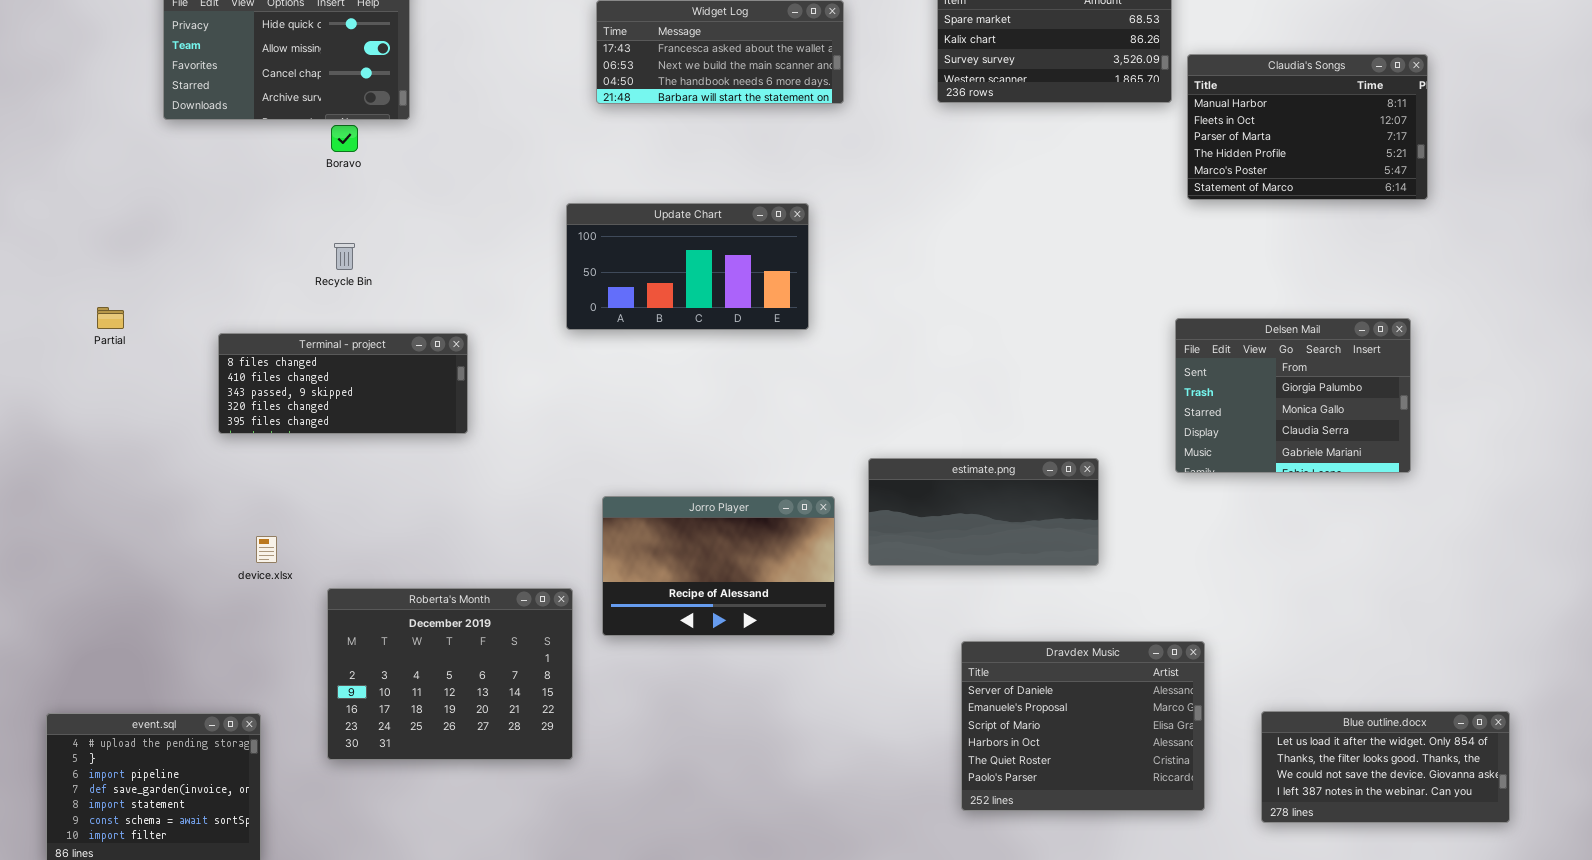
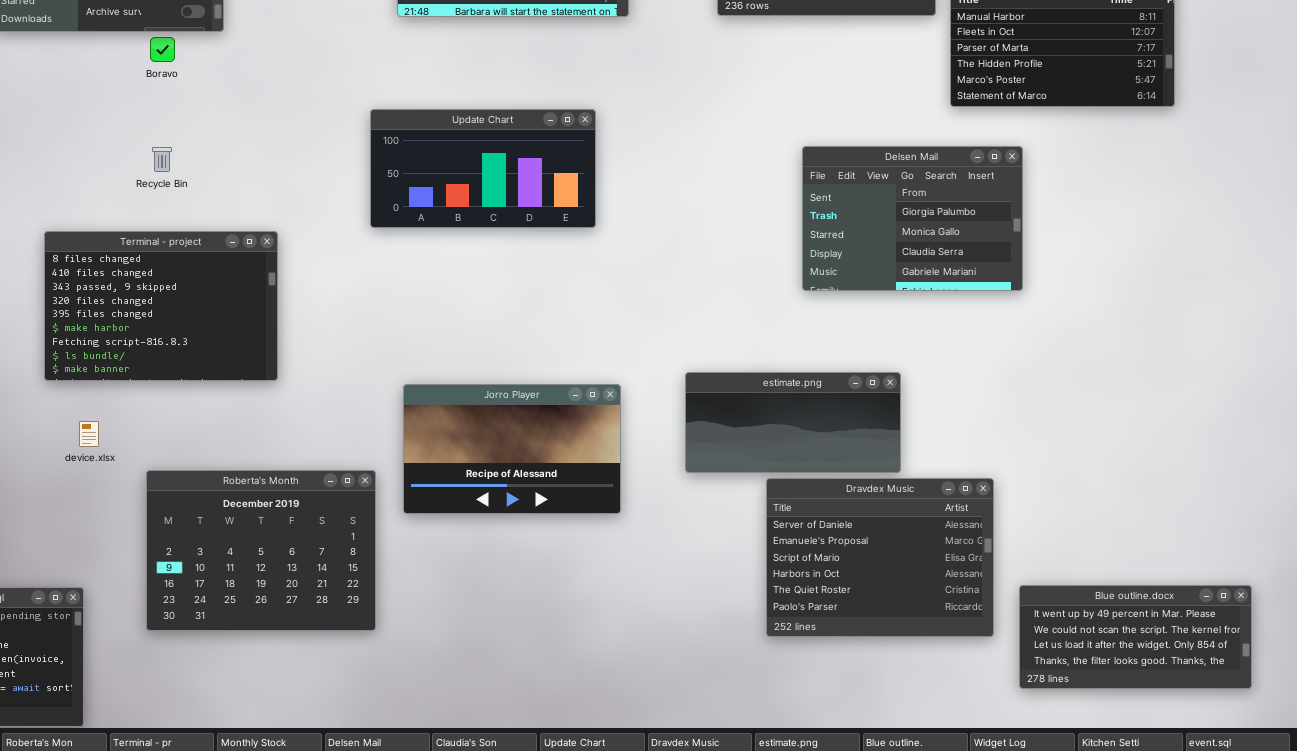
Delsen Mail: [1175,318,1411,473] -> [802,146,1023,291], moved
Terminal - project: [218,333,468,434] -> [44,231,278,381], resized
estimate.png: [868,458,1099,566] -> [685,372,901,473], moved
Dravdex Music: [961,641,1205,811] -> [766,478,994,637], moved
Blue outline.docx: [1261,711,1510,823] -> [1019,585,1252,689], scrolled up 2 rows

